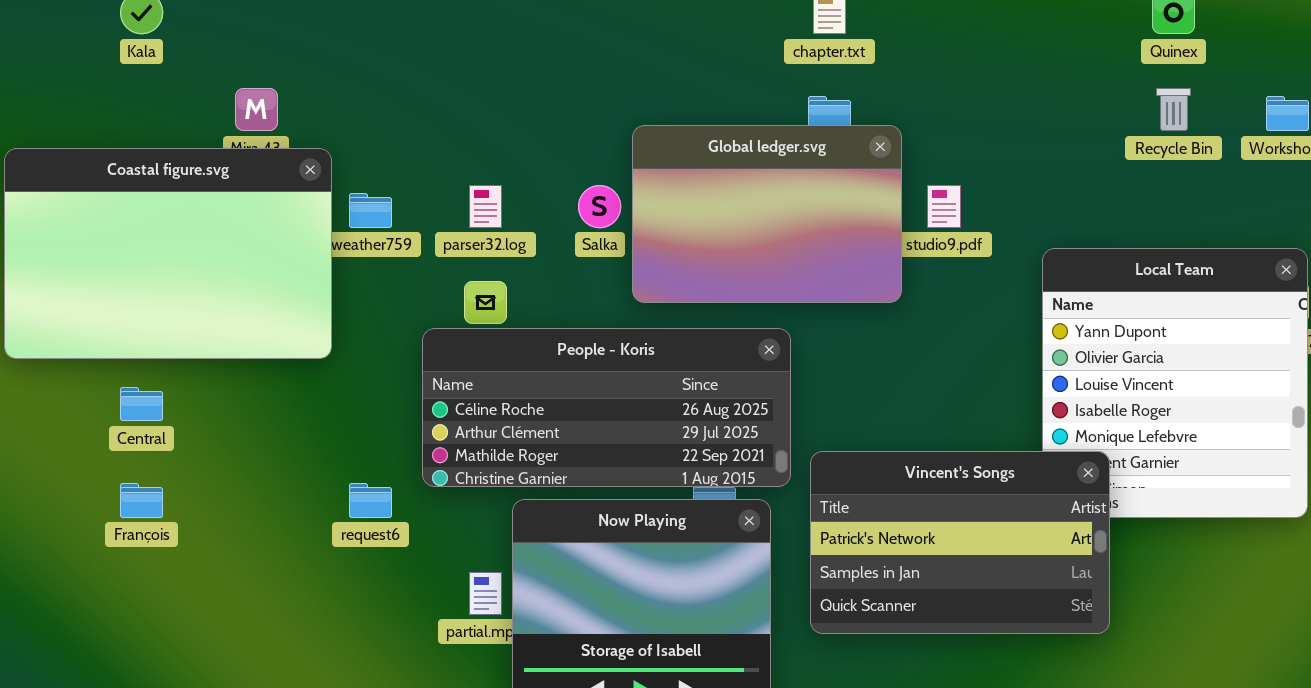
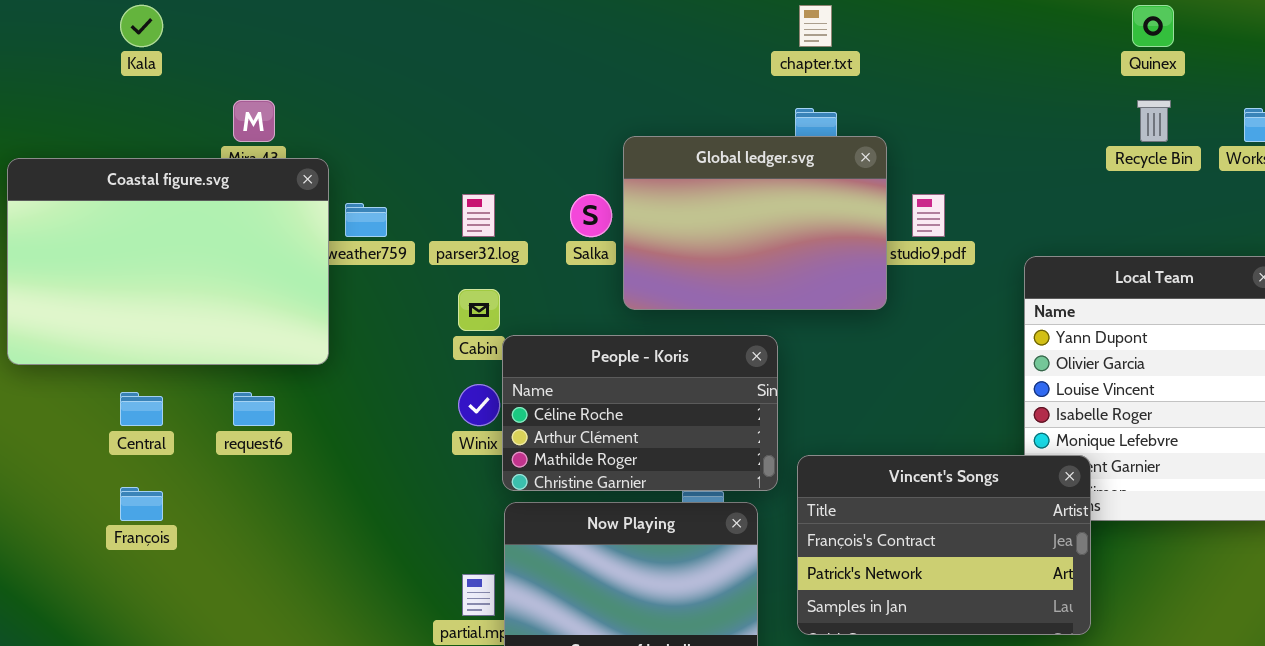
People - Koris: [422,328,791,487] -> [502,335,778,491], resized
Vincent's Songs: [810,451,1110,634] -> [797,455,1091,635], scrolled up 1 row
request6: [349,483,392,518] -> [233,392,275,426], moved

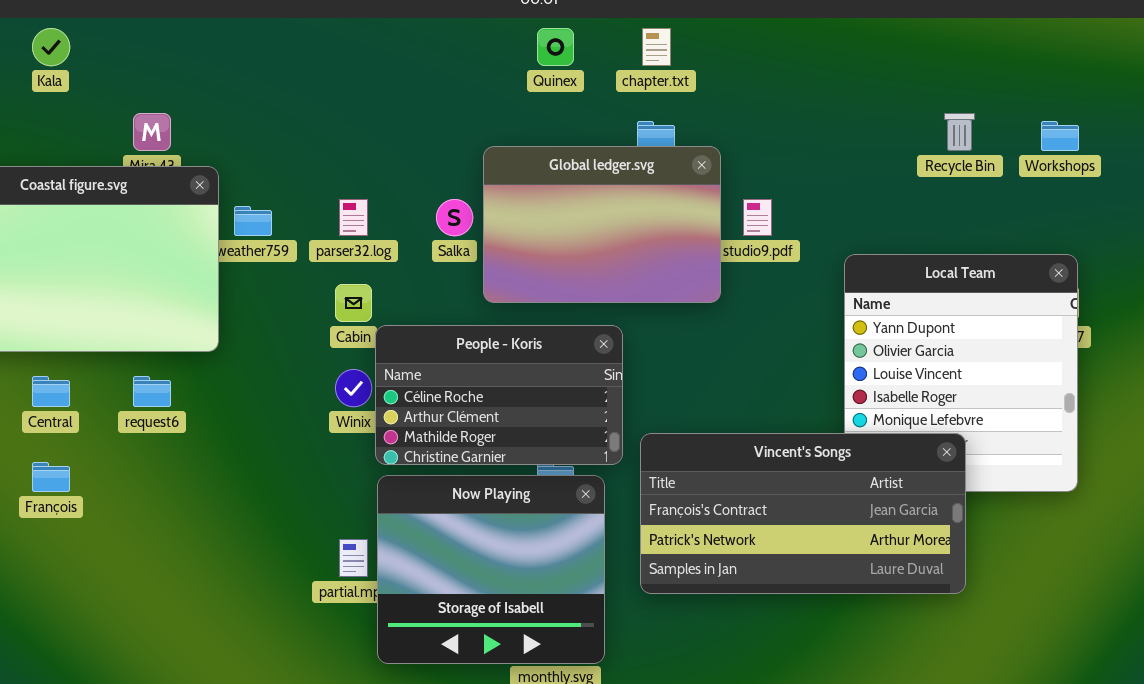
Quinex: [1132,5,1174,47] -> [537,28,574,66], moved
Vincent's Songs: [797,455,1091,635] -> [640,433,966,594], resized

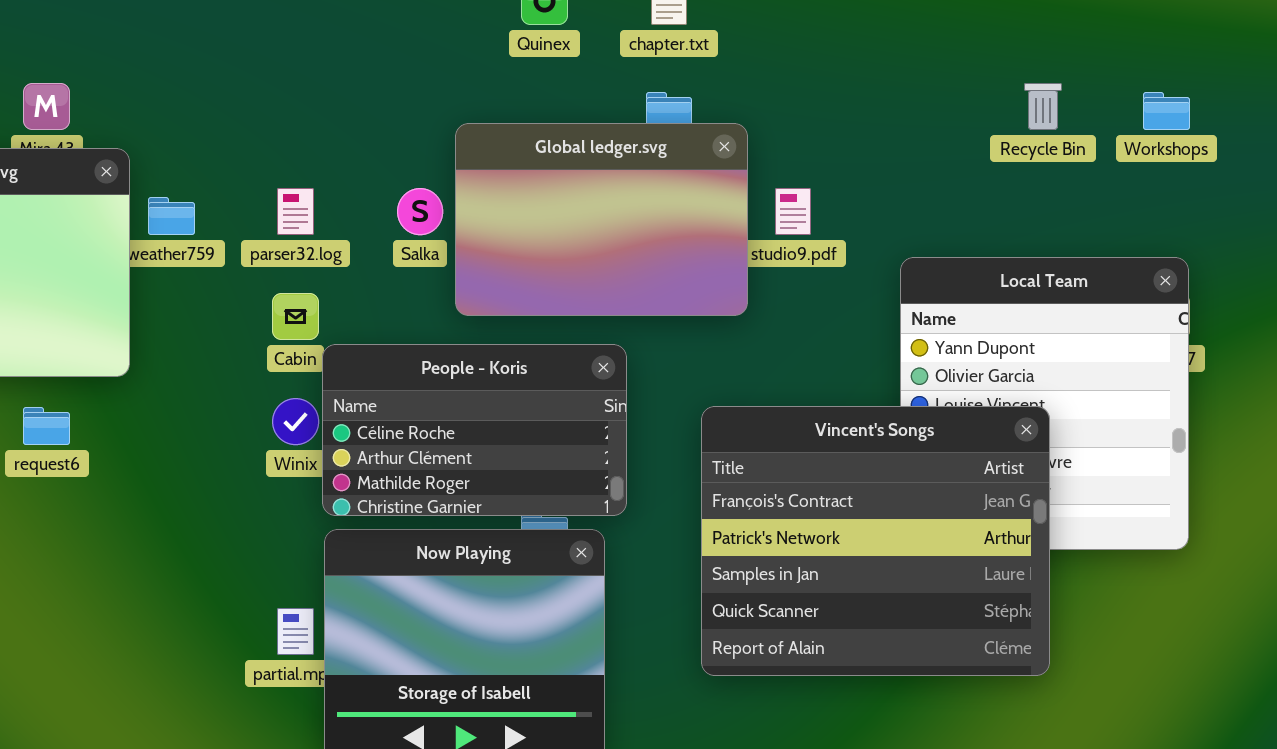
Vincent's Songs: [640,433,966,594] -> [701,406,1050,676], resized

